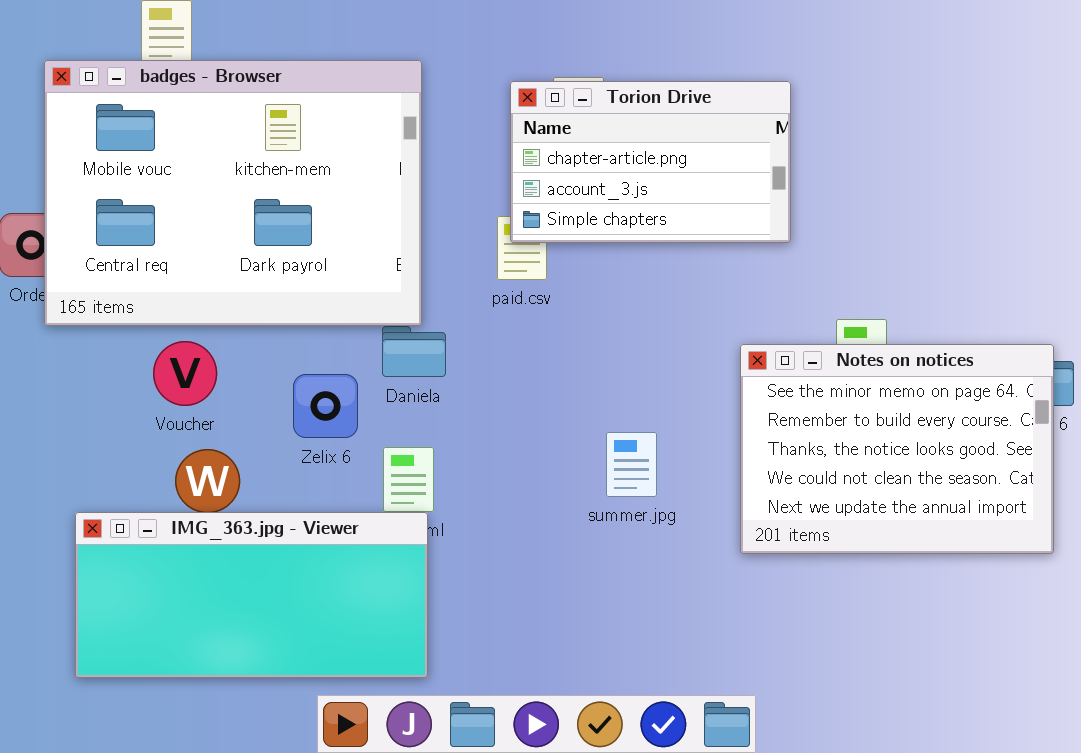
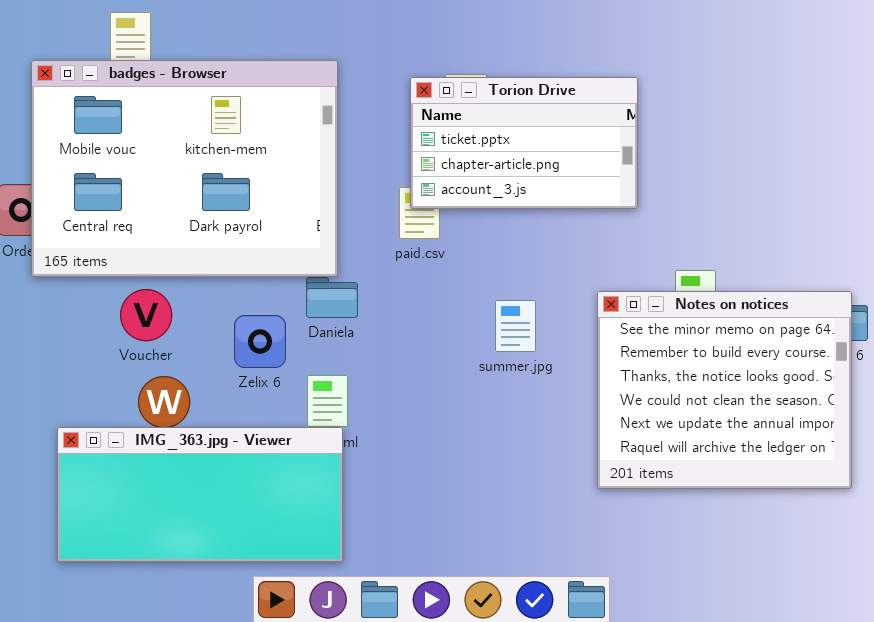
Torion Drive: [510,81,791,243] -> [410,77,638,209], scrolled up 1 row
Notes on notices: [740,344,1054,554] -> [597,291,852,489], resized
summer.jpg: [606,432,657,497] -> [495,300,536,352], moved

